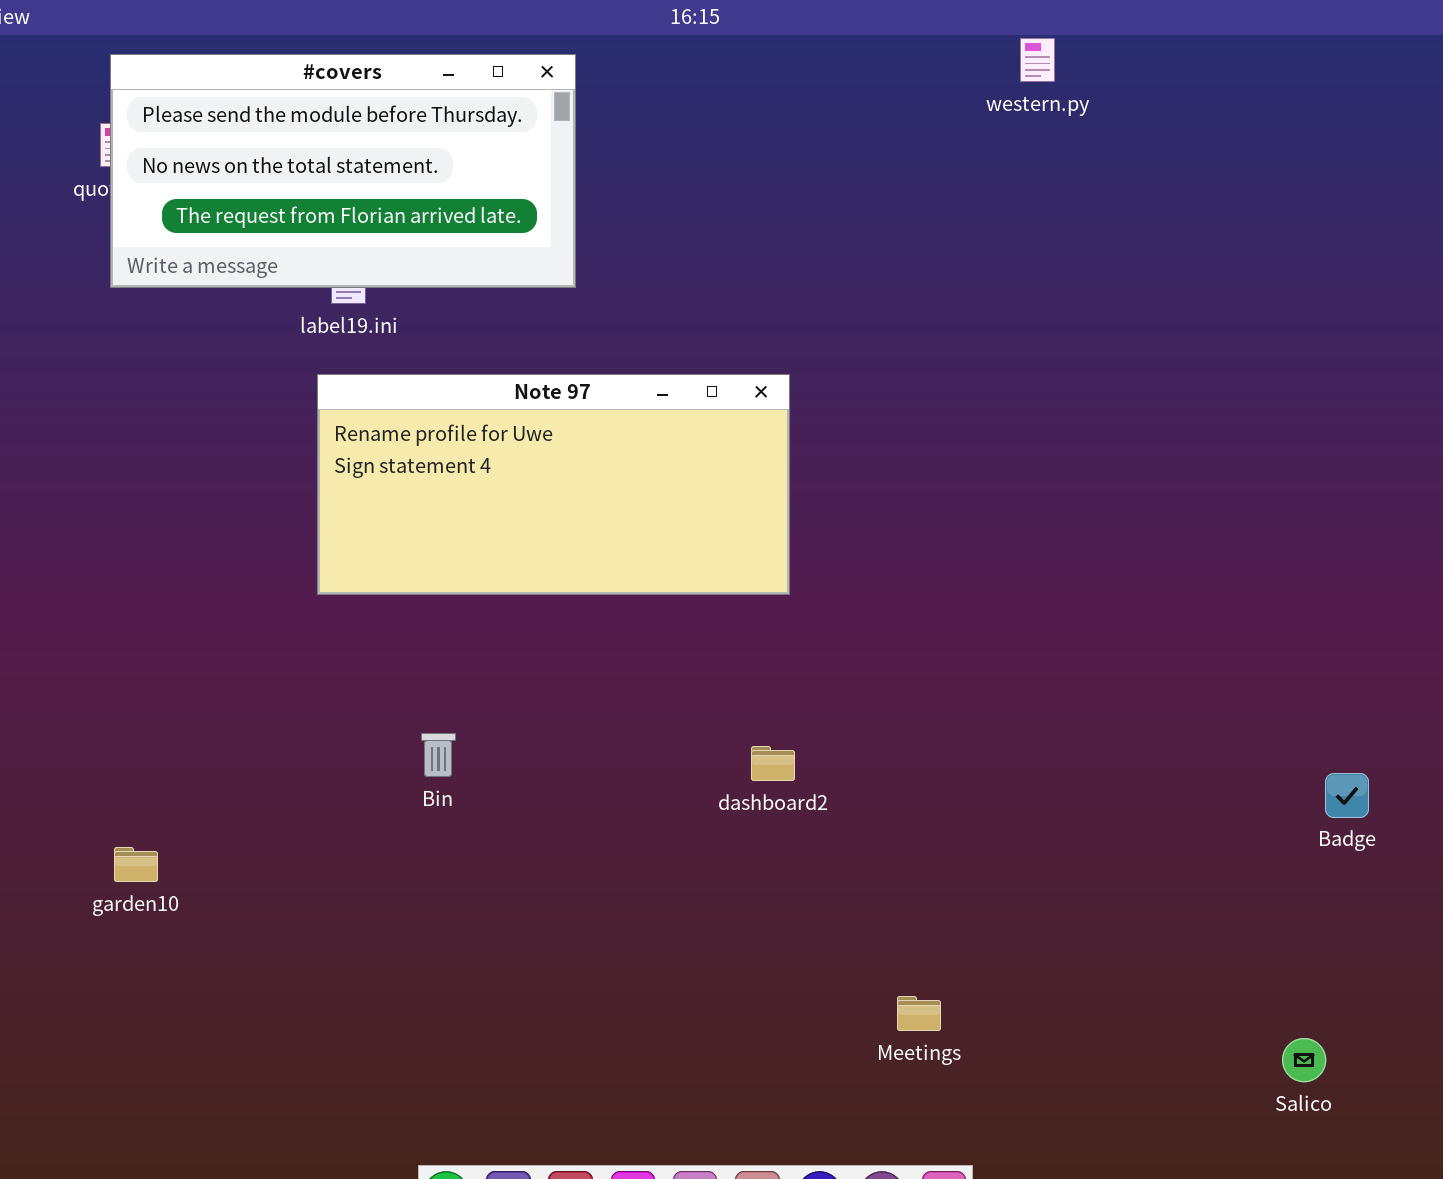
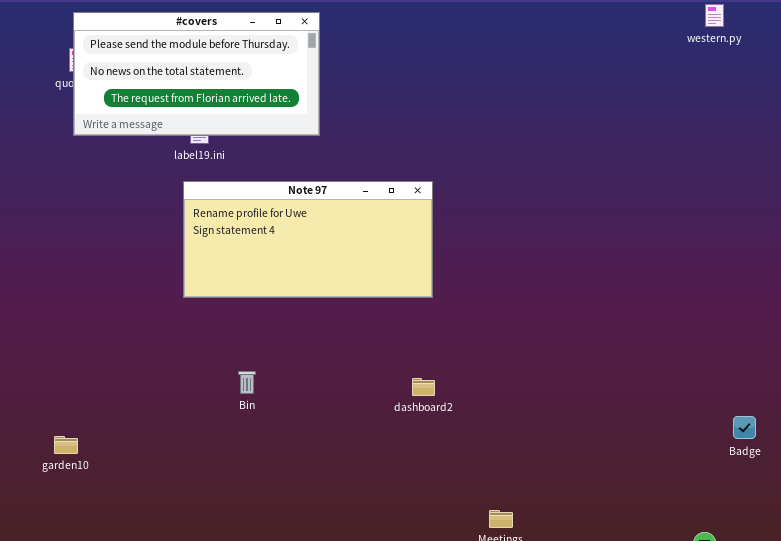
western.py: [1020,38,1055,82] -> [705,4,724,27], moved
Badge: [1325,773,1369,818] -> [733,416,756,439], moved
garden10: [114,847,158,882] -> [54,436,78,454], moved

